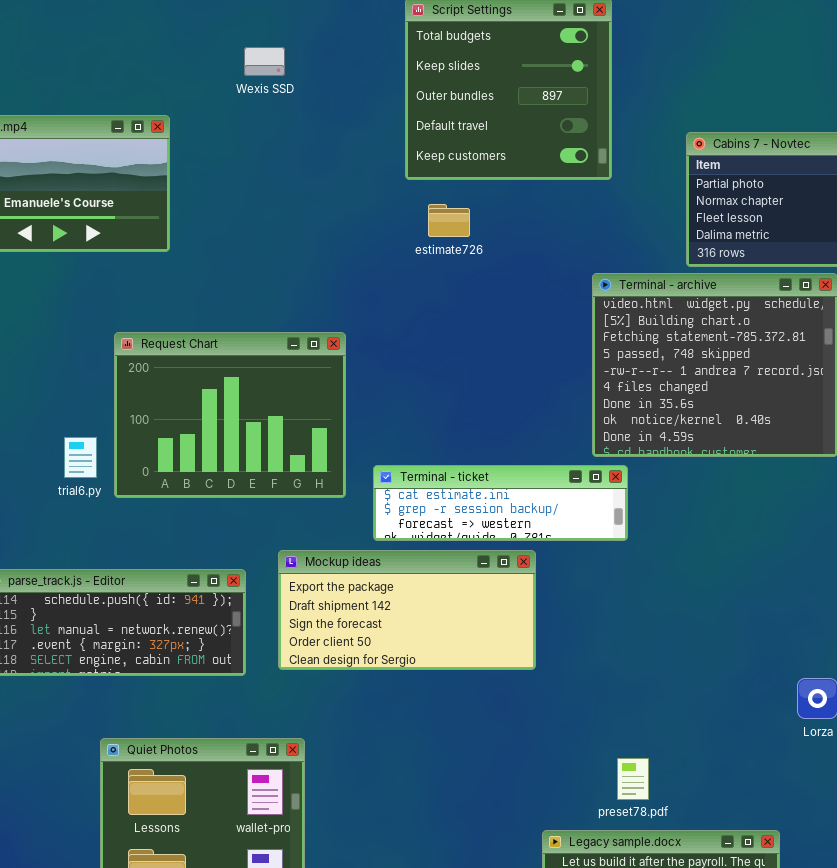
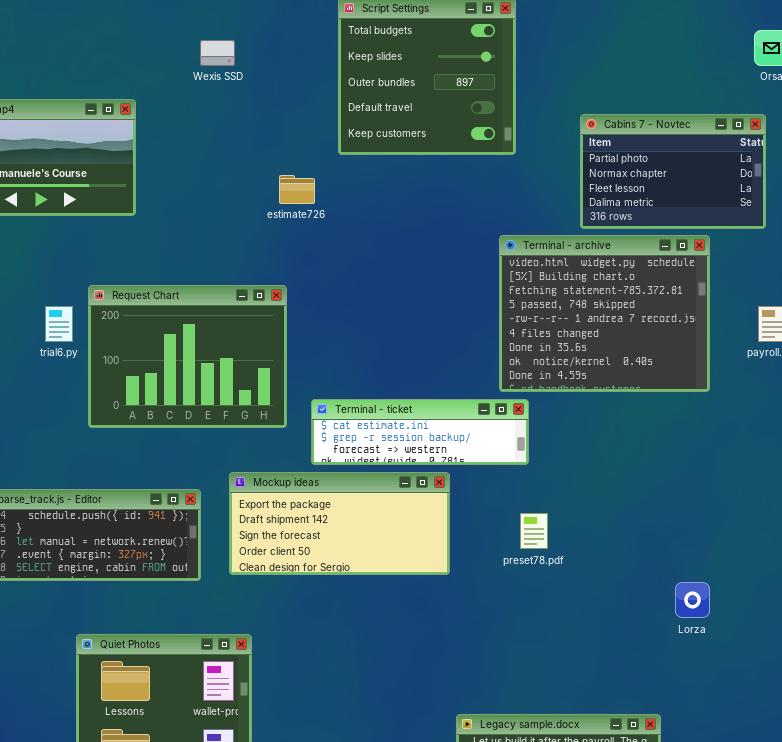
estimate726: [428,204,470,237] -> [279,175,315,204], moved
trial6.py: [64,437,97,478] -> [45,306,73,342], moved
preset78.pdf: [617,758,649,800] -> [520,513,548,549], moved

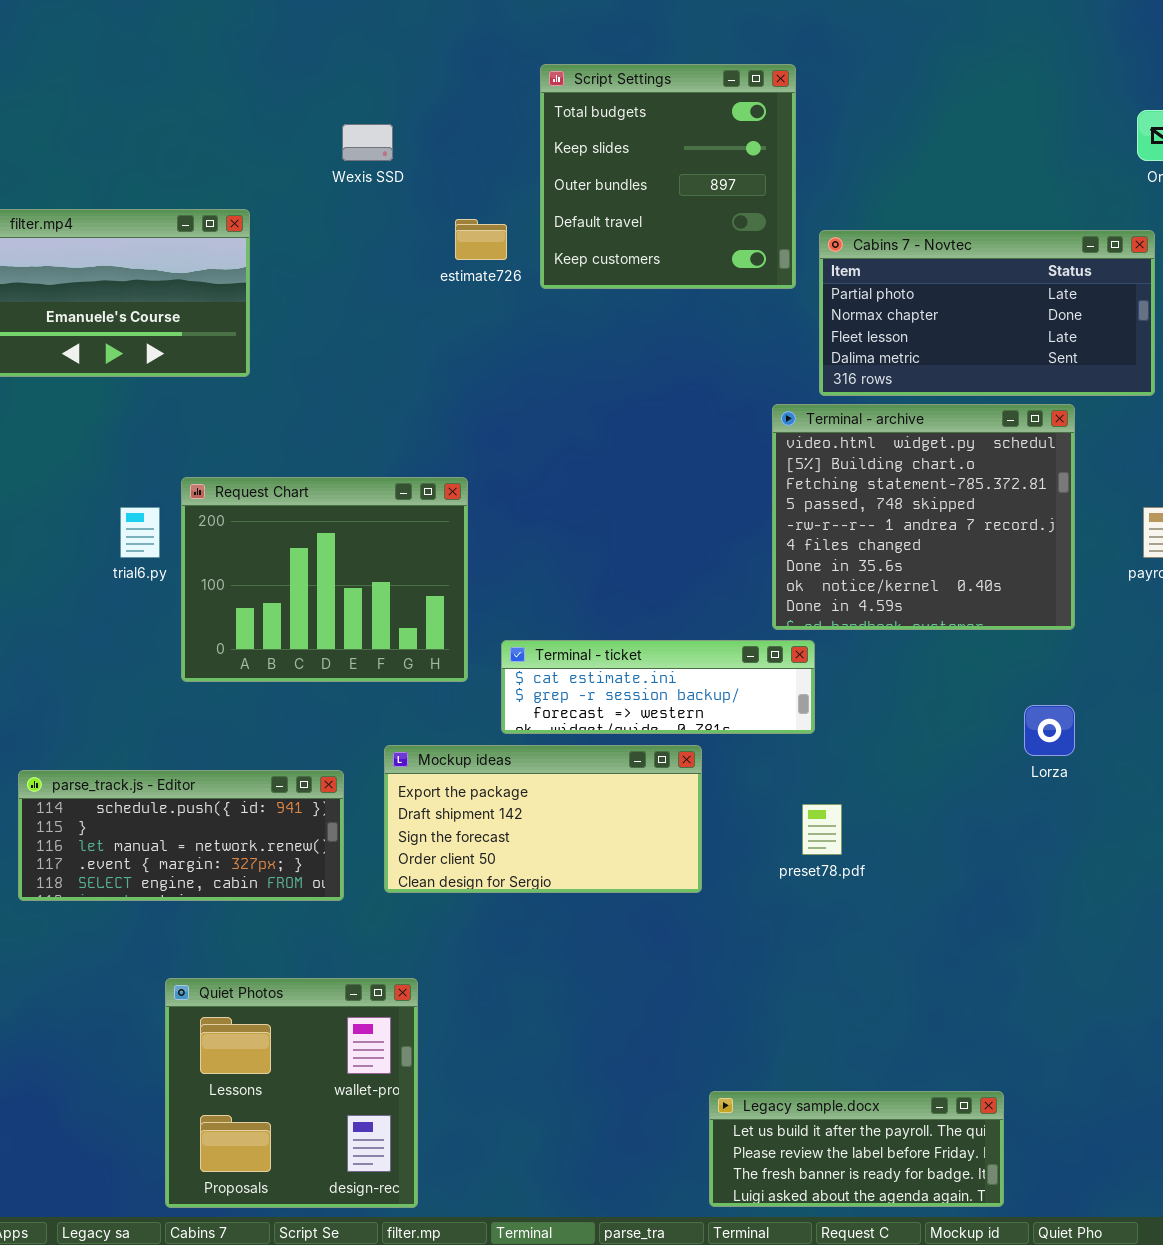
Cabins 7 - Novtec: [580,114,766,229] -> [819,230,1155,396], resized
estimate726: [279,175,315,204] -> [455,219,507,260], moved
Lorza: [675,582,710,618] -> [1024,705,1075,756], moved

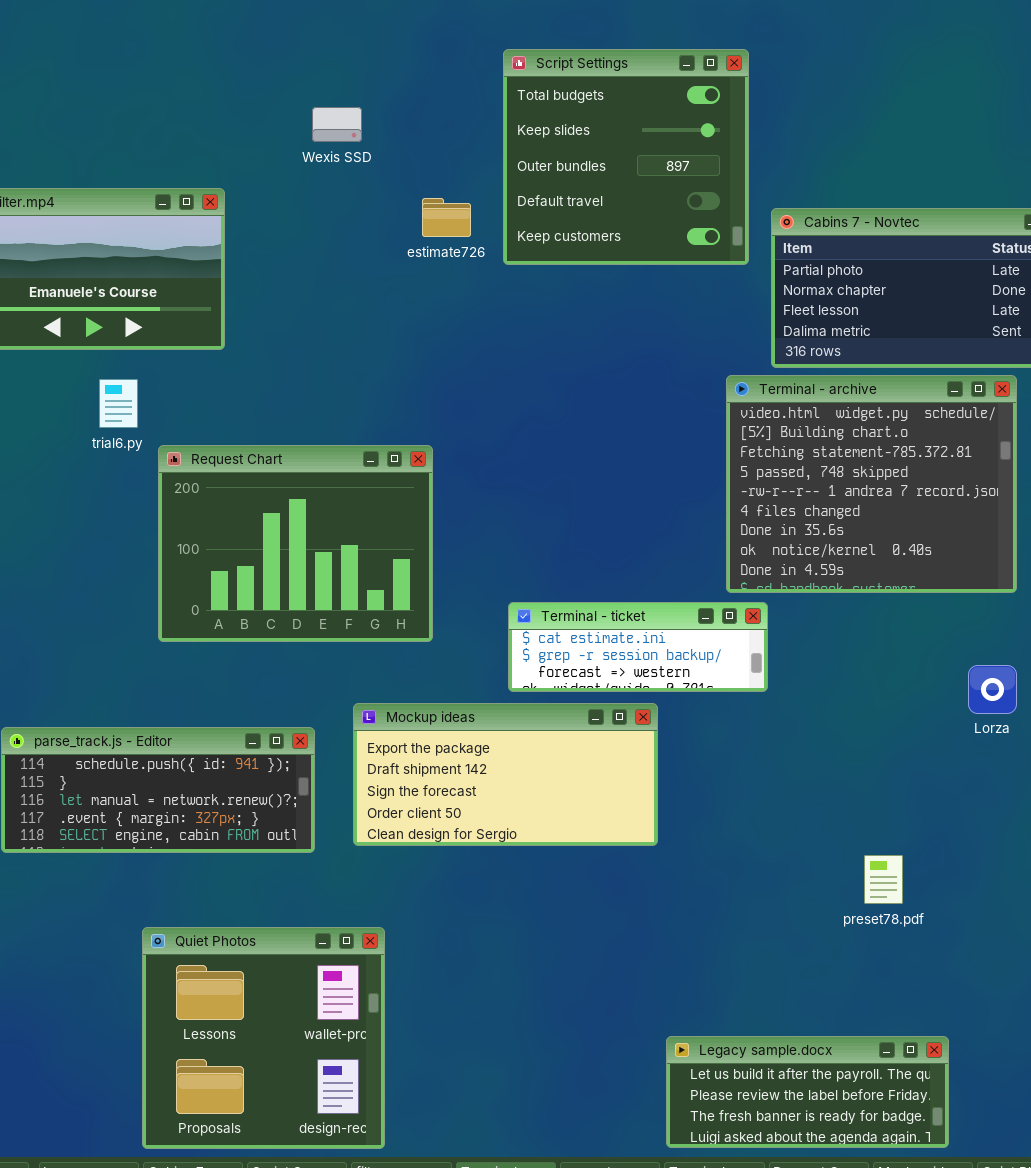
trial6.py: [120,507,160,558] -> [99,379,138,428], moved
Terminal - ticket: [501,640,815,734] -> [508,602,768,692], resized
preset78.pdf: [802,804,842,855] -> [864,855,903,904], moved

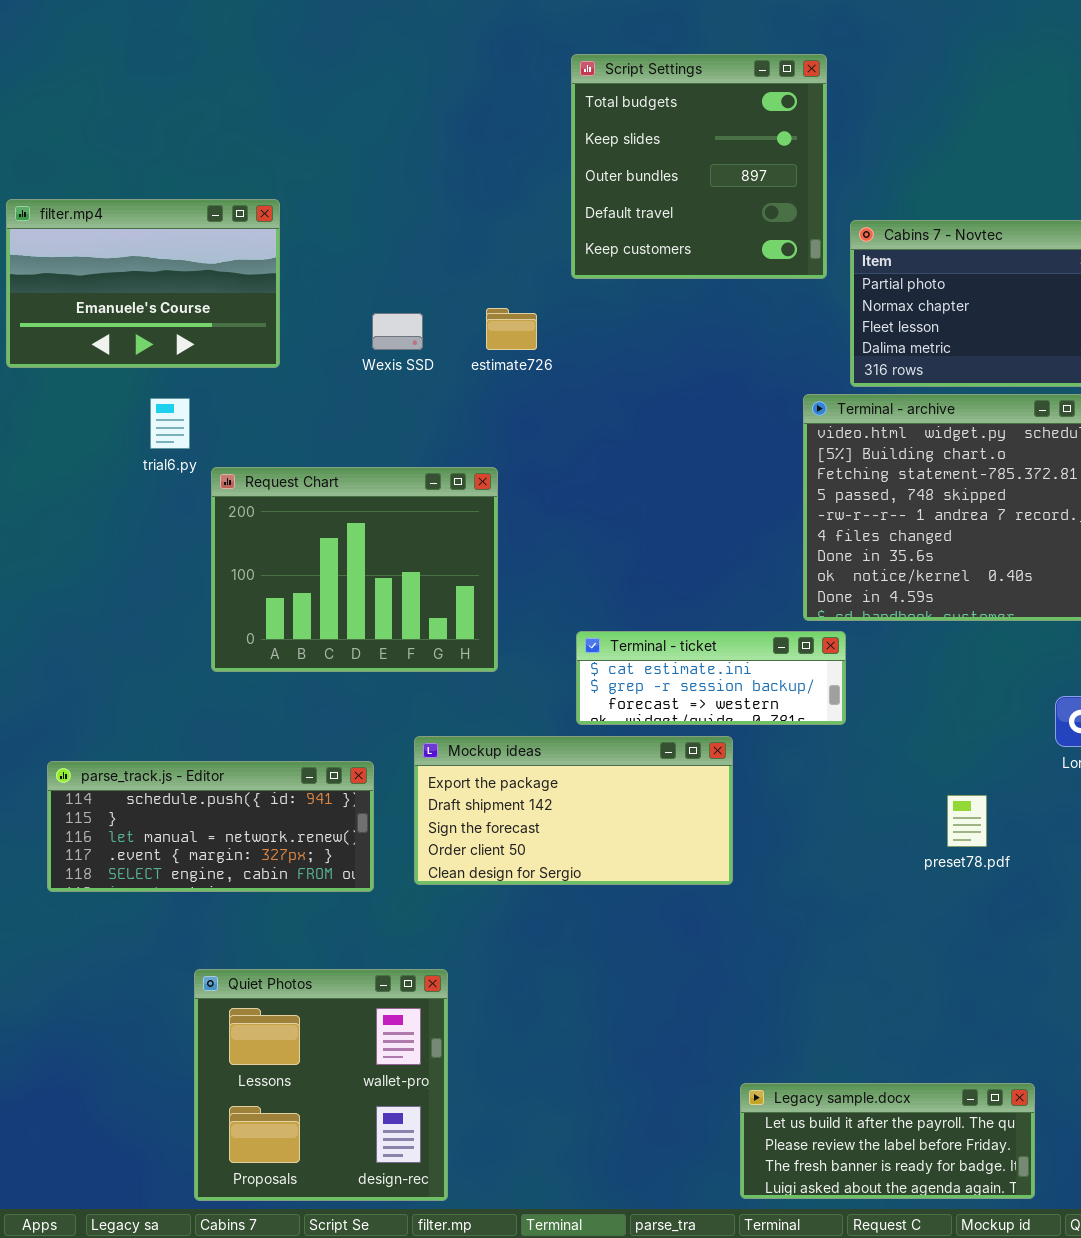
Wexis SSD: [312,107,362,142] -> [372,313,423,350], moved
estimate726: [422,198,471,237] -> [486,308,537,350], moved
preset78.pdf: [864,855,903,904] -> [947,795,987,847], moved

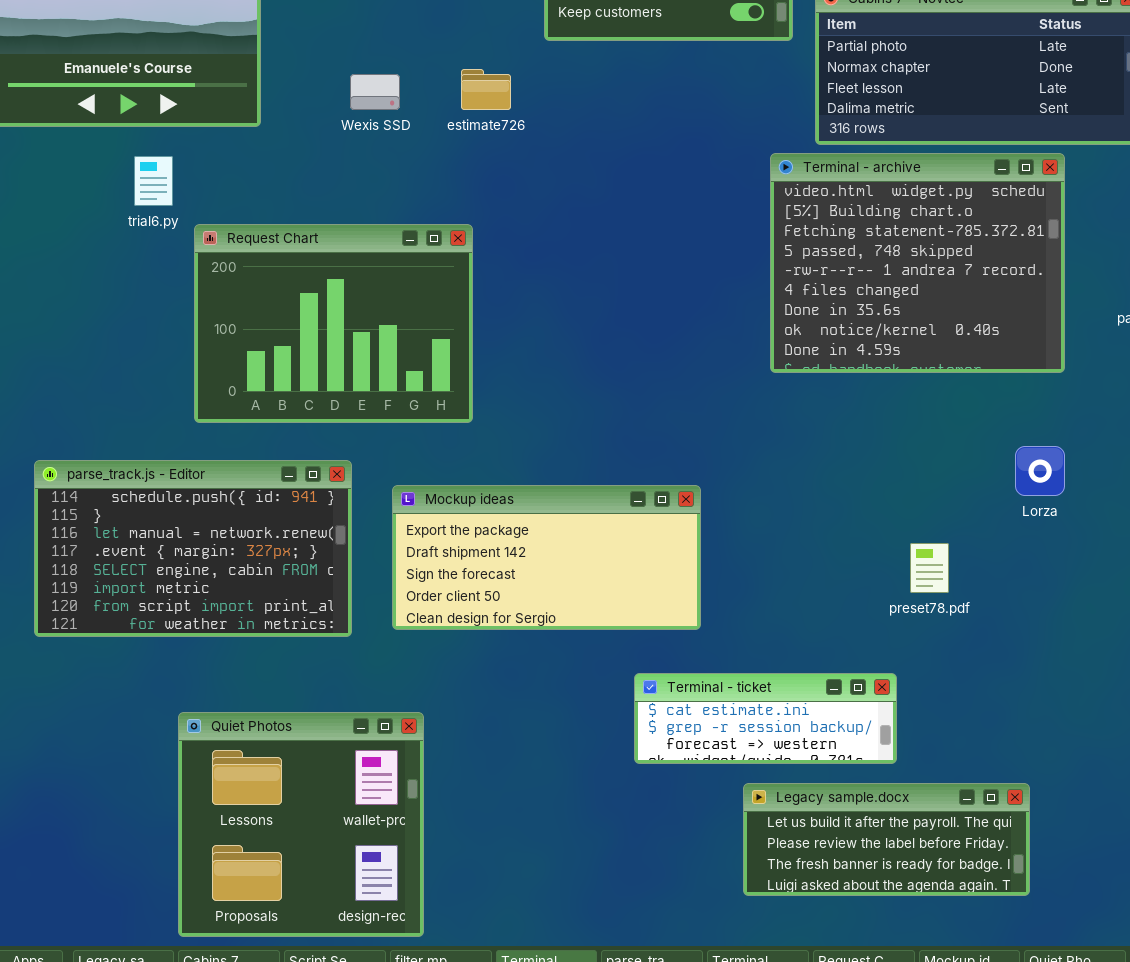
Terminal - ticket: [576,631,846,725] -> [634,673,897,764], moved
parse_track.js - Editor: [47,761,374,892] -> [34,460,352,637], resized
Legacy sample.docx: [740,1083,1035,1199] -> [743,783,1030,896], moved

